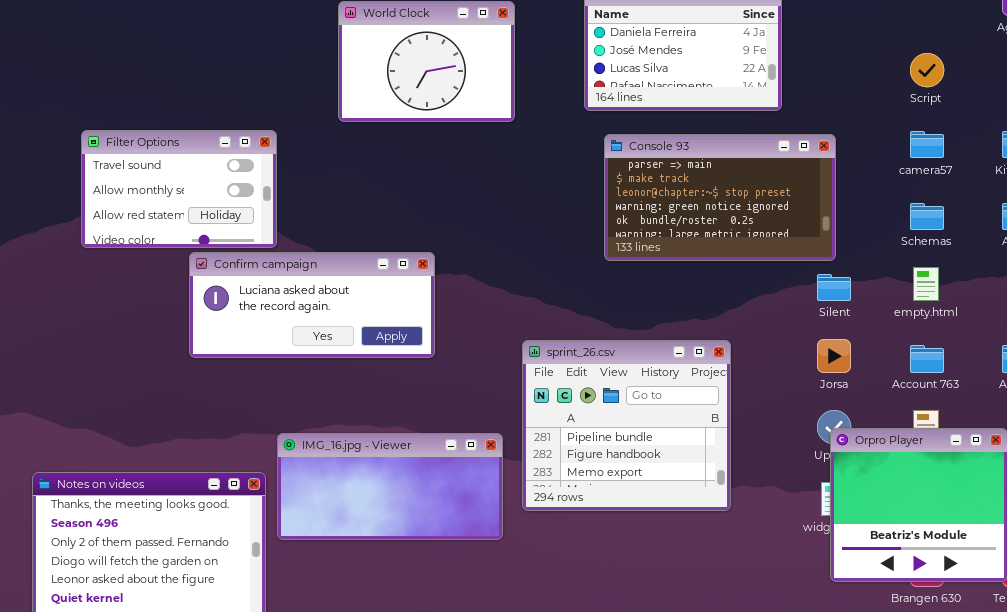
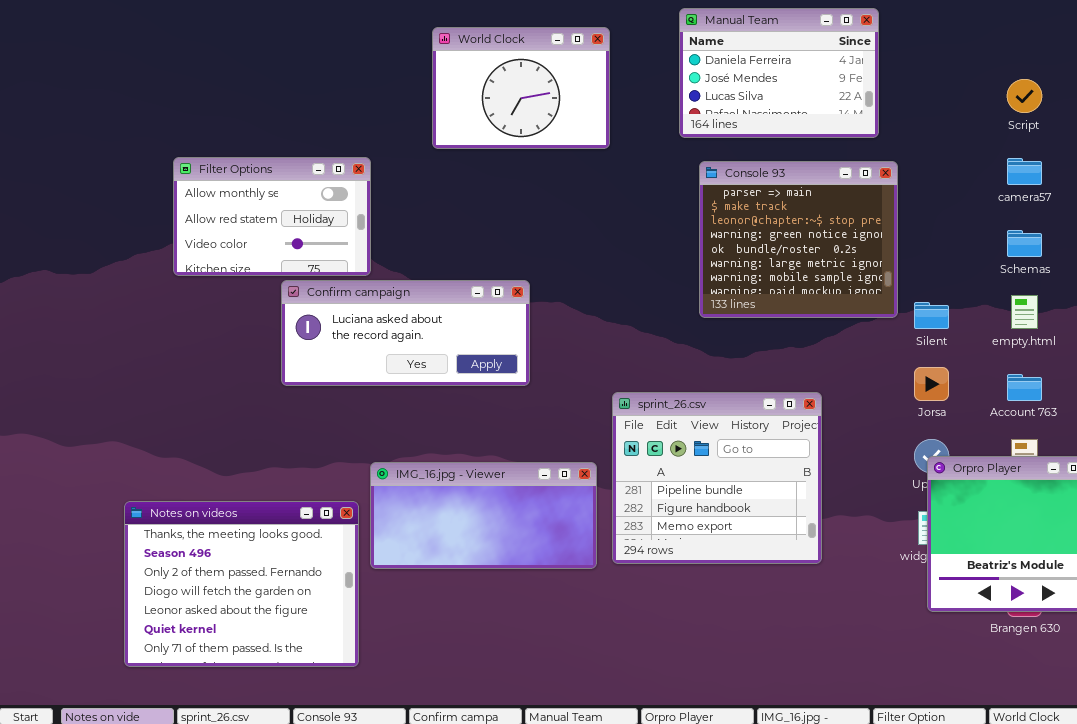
Filter Options: [81,130,277,248] -> [173,157,371,276], scrolled down 1 row
Console 93: [604,134,836,261] -> [699,161,898,318], resized
sprint_26.csv: [522,340,731,511] -> [612,392,822,564], moved

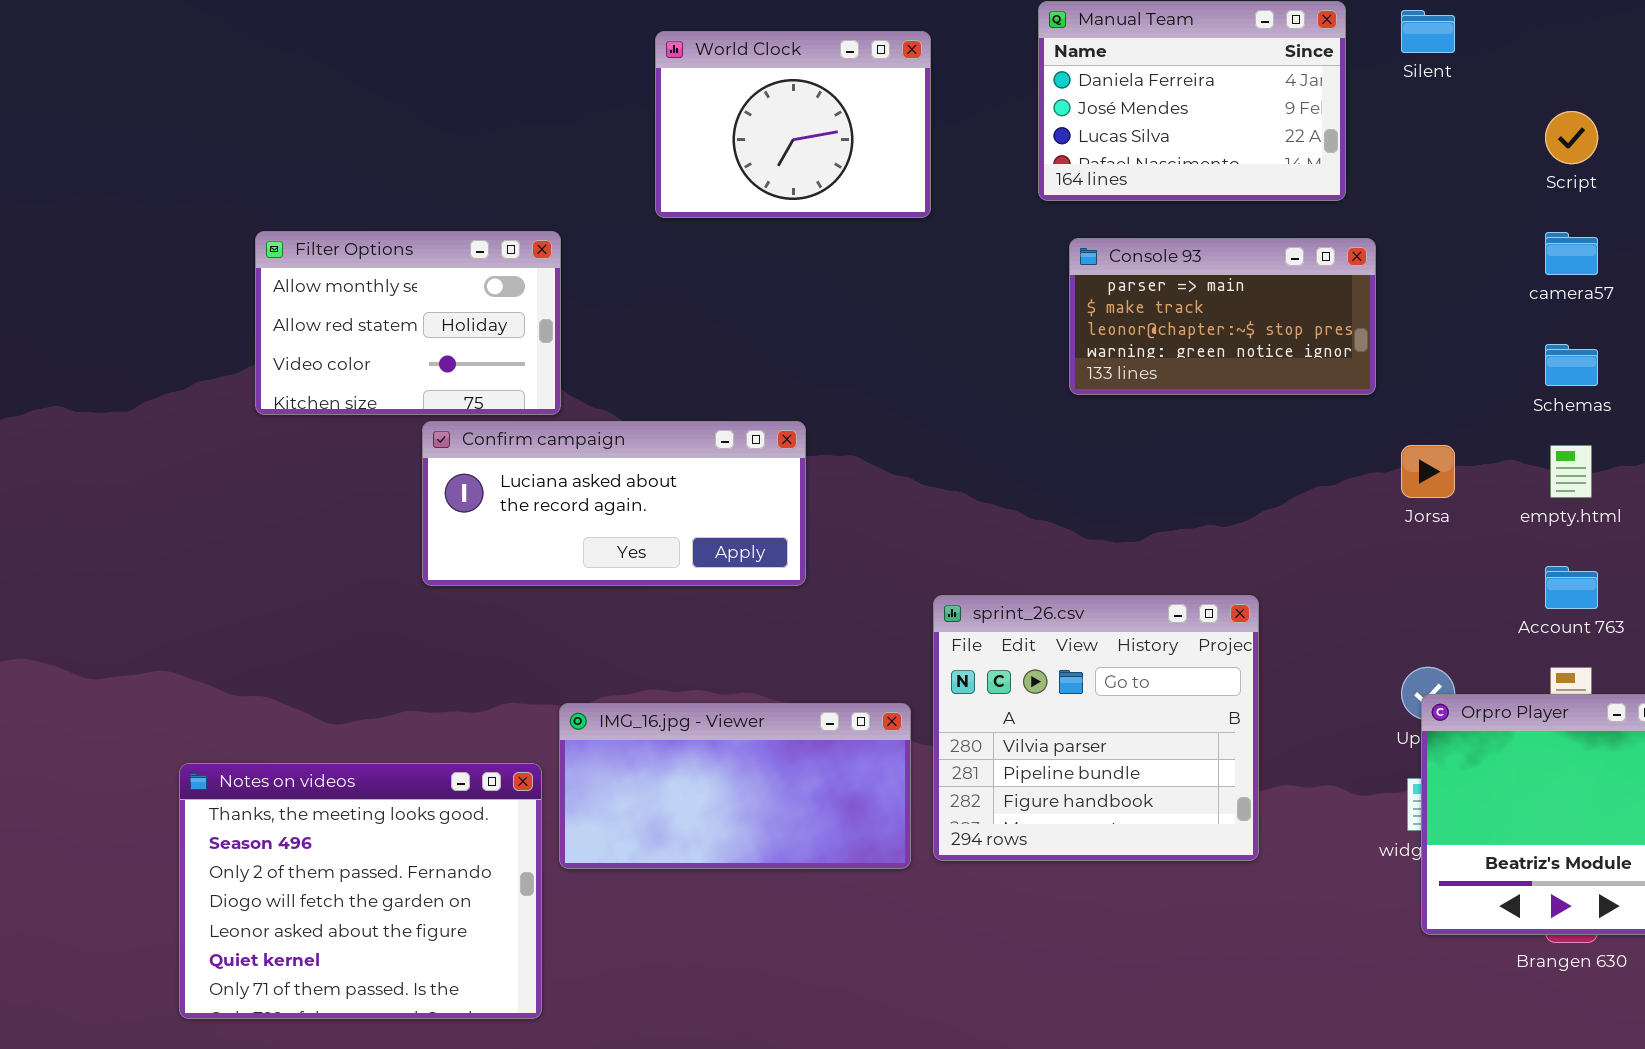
Console 93: [699,161,898,318] -> [1069,238,1376,395], resized
Silent: [914,302,949,329] -> [1401,10,1455,53], moved
Jorsa: [914,367,949,401] -> [1401,445,1455,498], moved
sprint_26.csv: [612,392,822,564] -> [933,595,1259,861], scrolled up 1 row

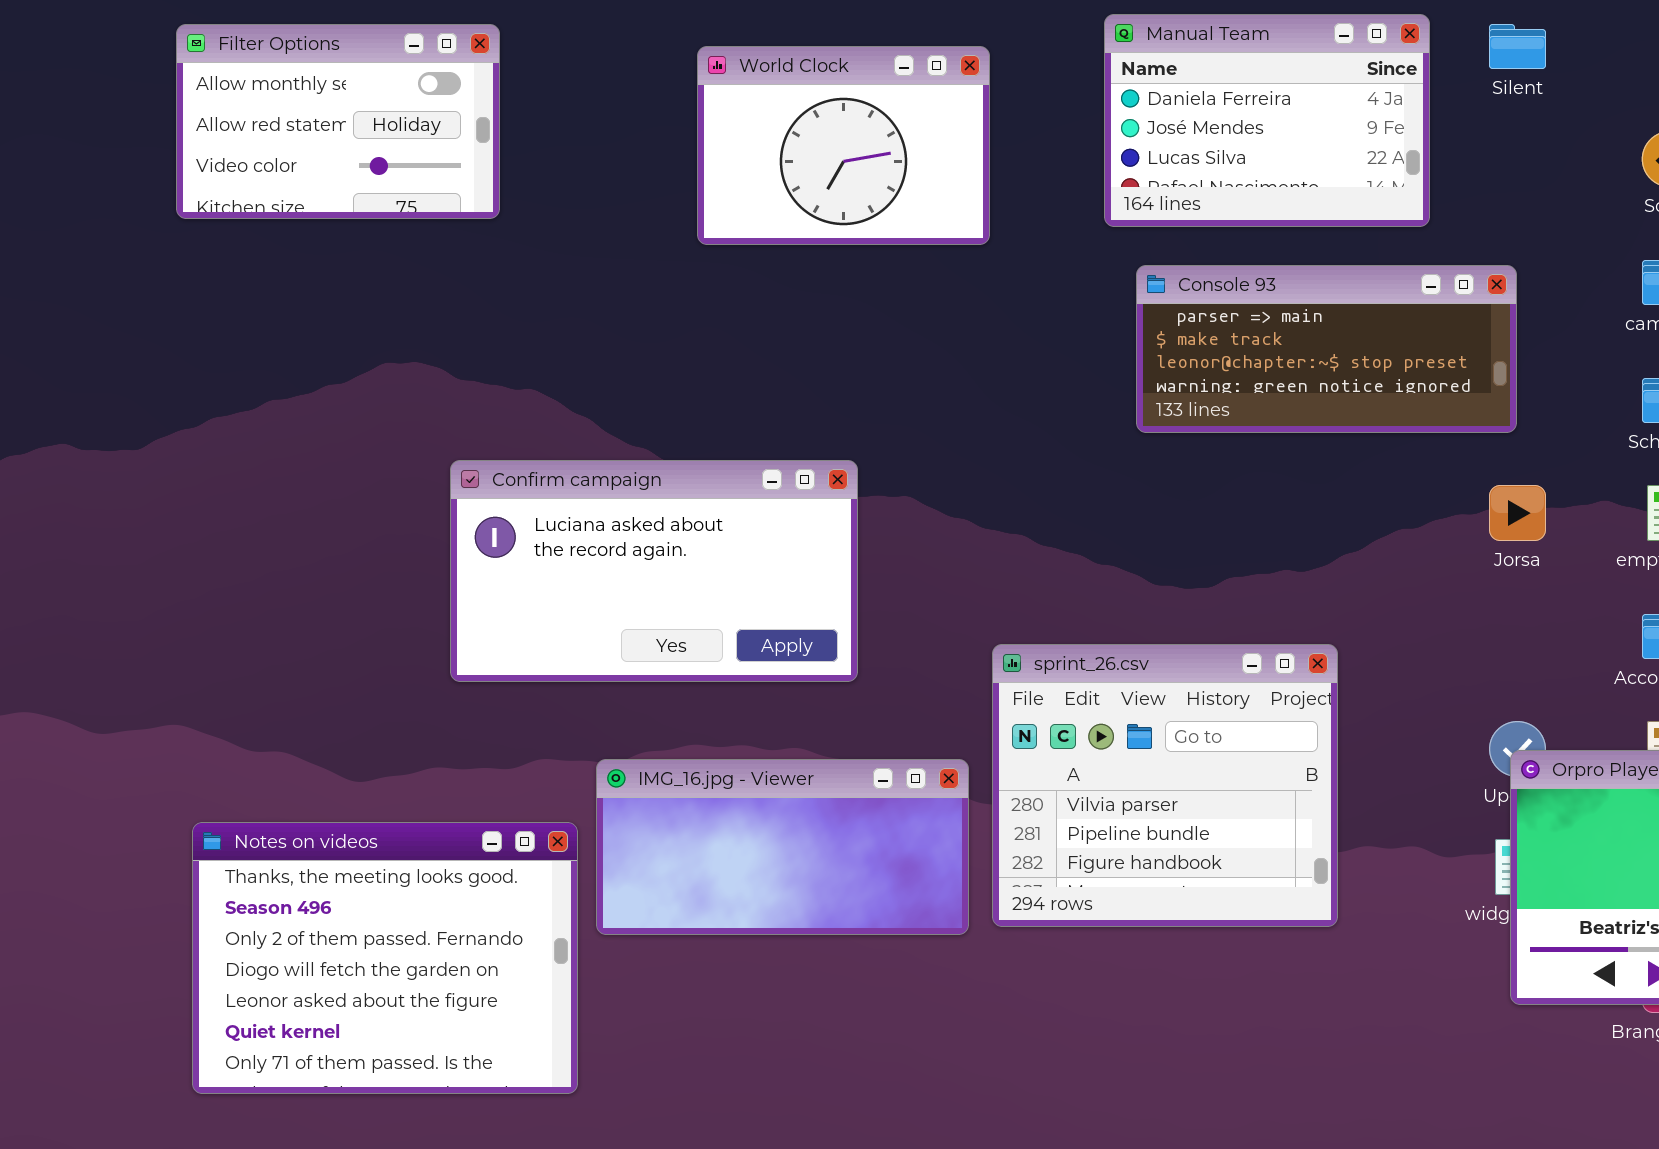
Filter Options: [255,231,561,415] -> [176,24,500,219], moved
Console 93: [1069,238,1376,395] -> [1136,265,1517,433], resized
Confirm campaign: [422,421,806,586] -> [450,460,858,682], resized

